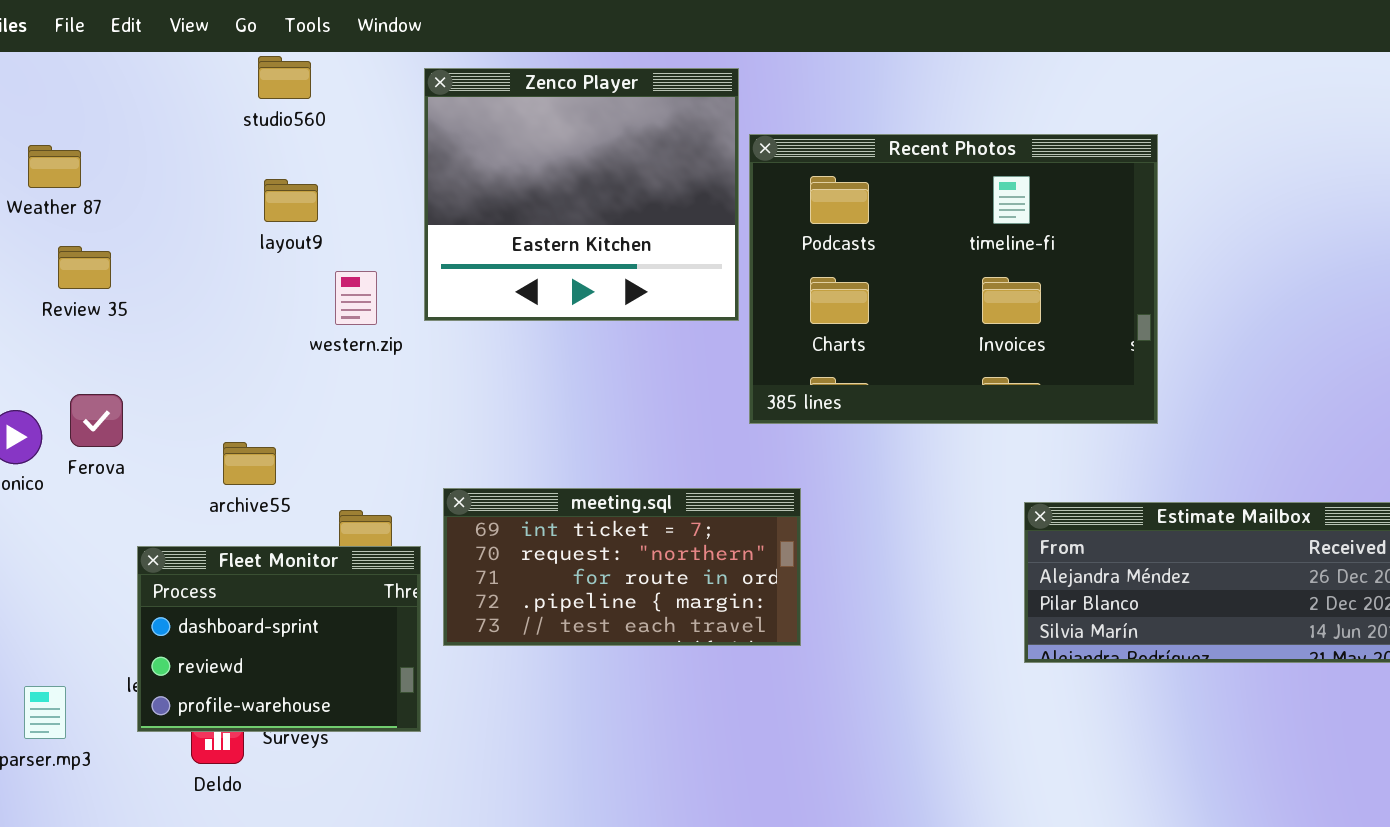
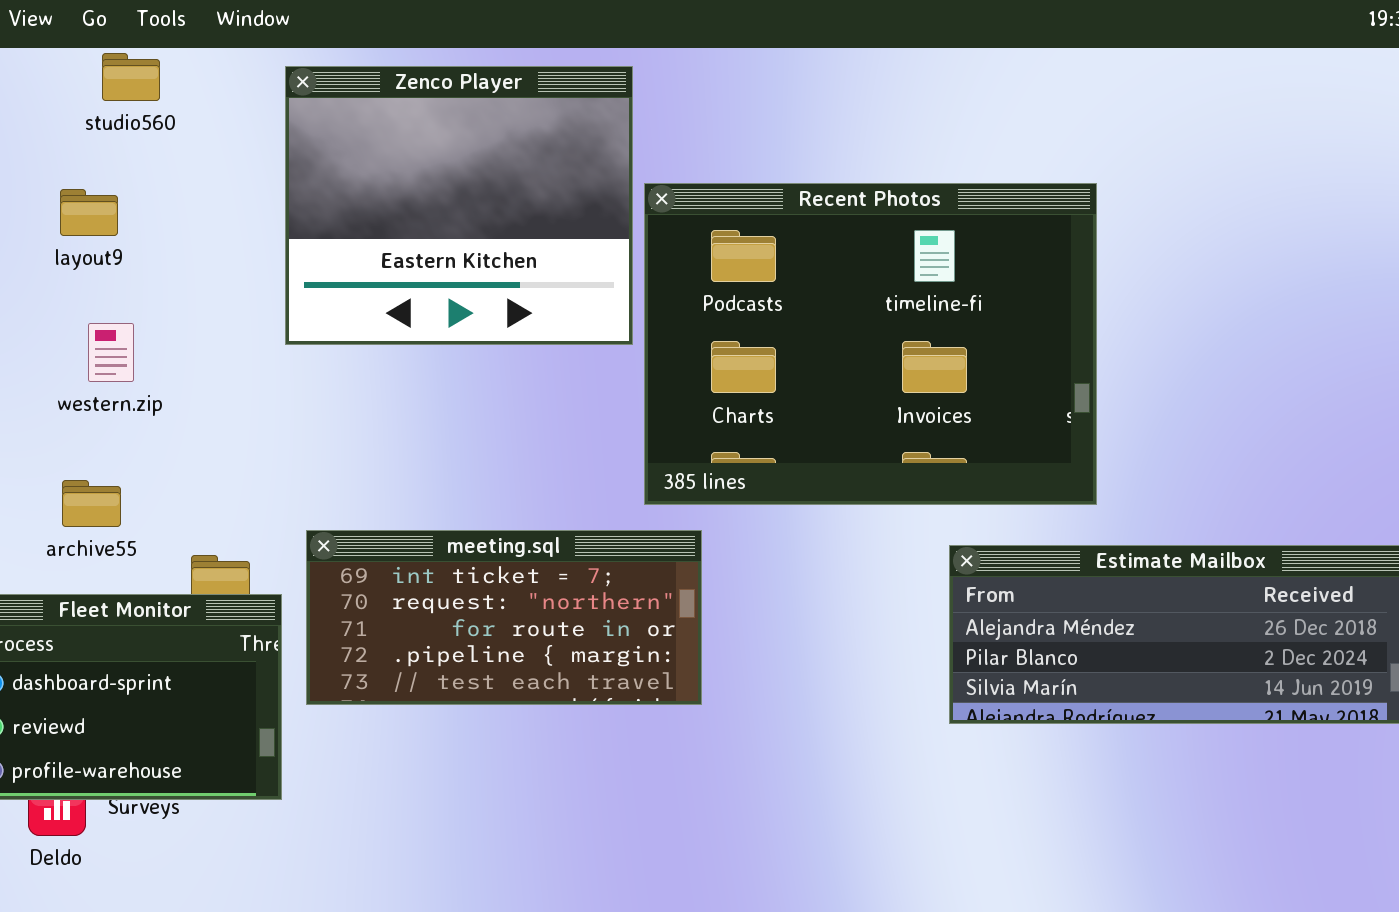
Recent Photos: [749,134,1158,424] -> [644,183,1097,505], moved
layout9: [264,179,318,222] -> [60,189,118,236], moved
western.zip: [335,271,377,325] -> [88,323,134,382], moved

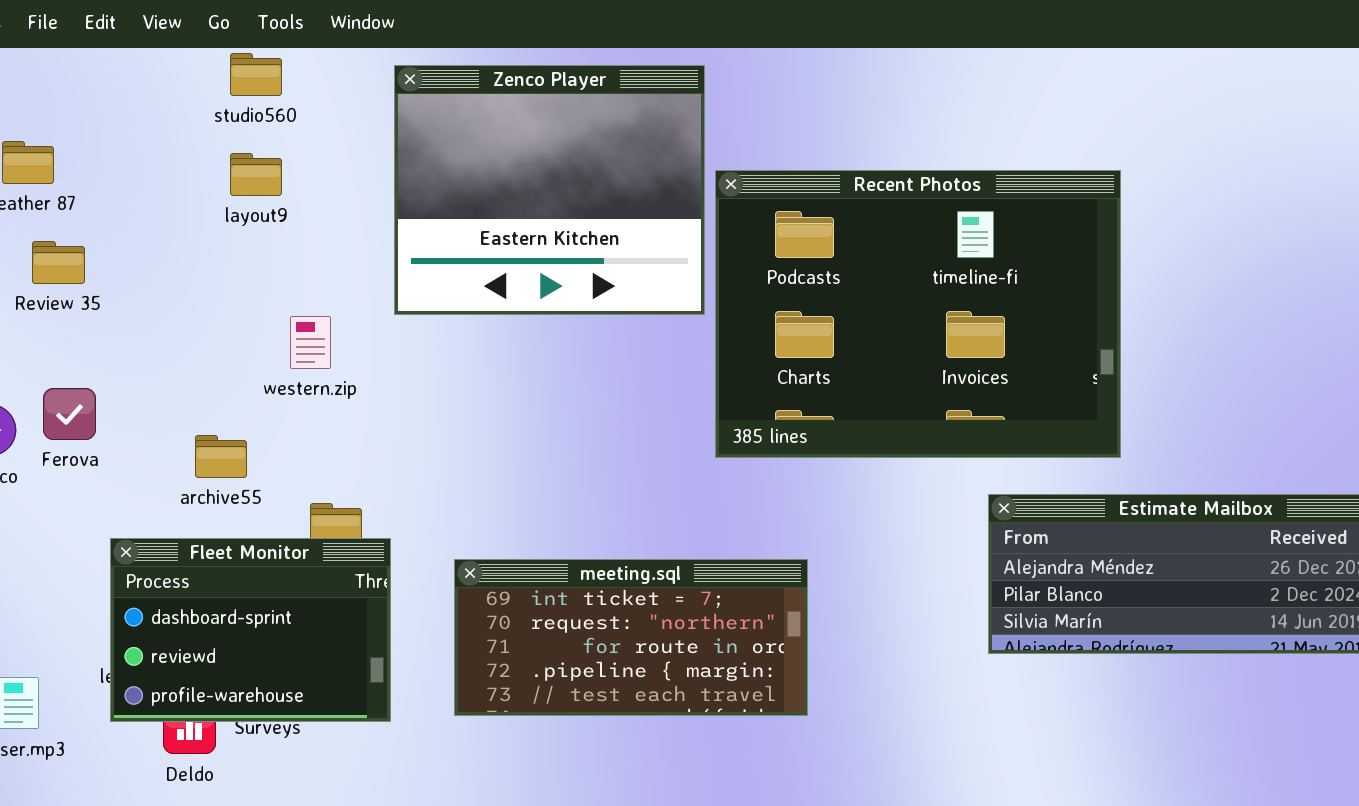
layout9: [60,189,118,236] -> [230,153,282,196], moved
western.zip: [88,323,134,382] -> [290,316,331,369], moved
meeting.sql: [306,530,702,705] -> [454,559,808,716], moved

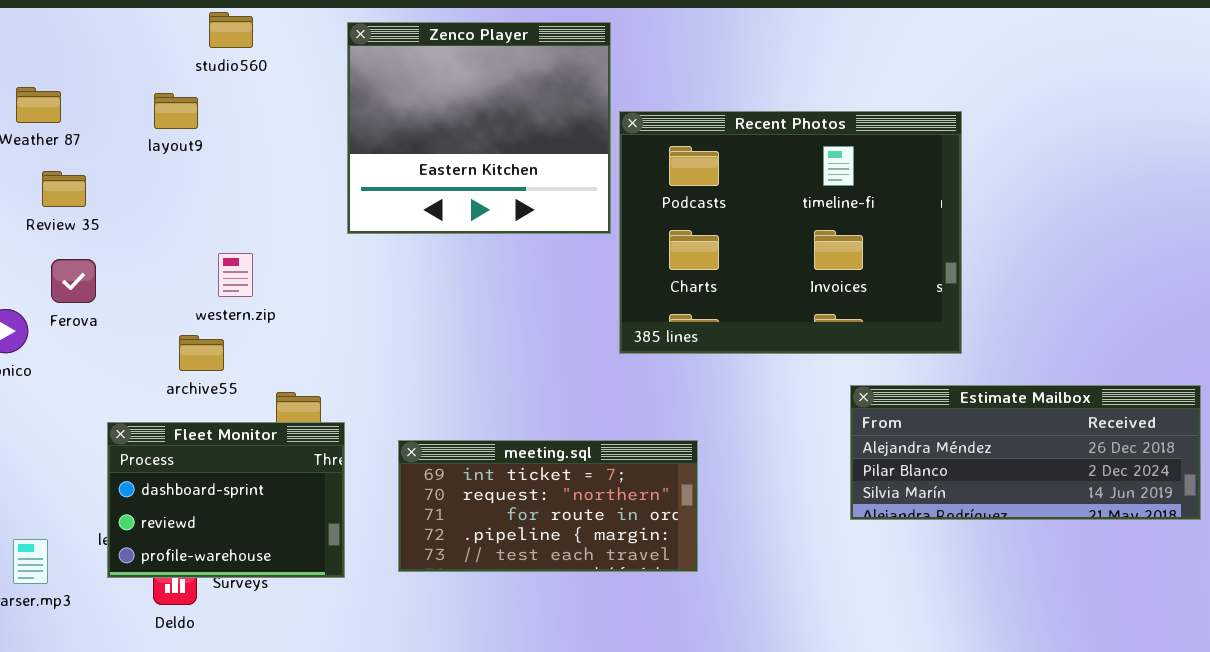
layout9: [230,153,282,196] -> [154,93,198,129], moved
western.zip: [290,316,331,369] -> [218,253,253,297], moved
Ferova: [43,388,96,440] -> [51,259,96,303], moved

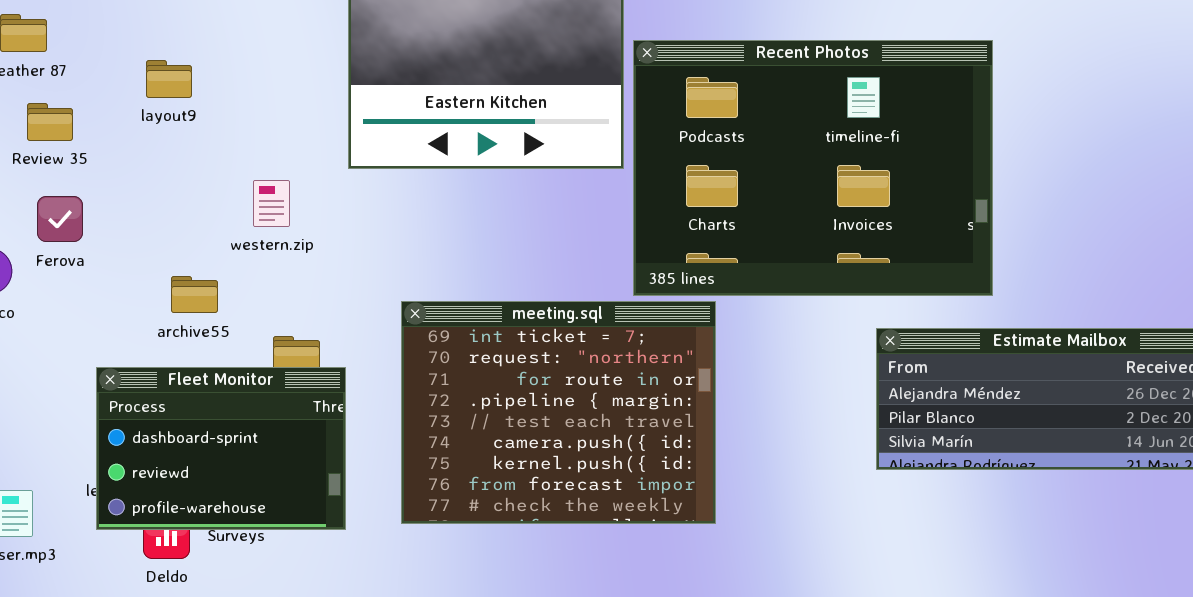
layout9: [154,93,198,129] -> [146,60,192,98], moved
western.zip: [218,253,253,297] -> [253,180,290,227], moved
meeting.sql: [398,440,698,572] -> [401,301,716,524], resized

